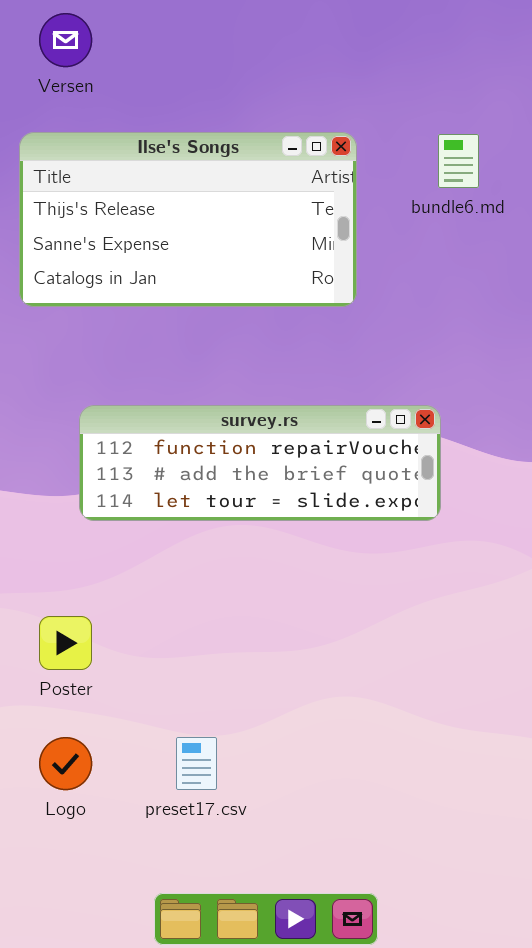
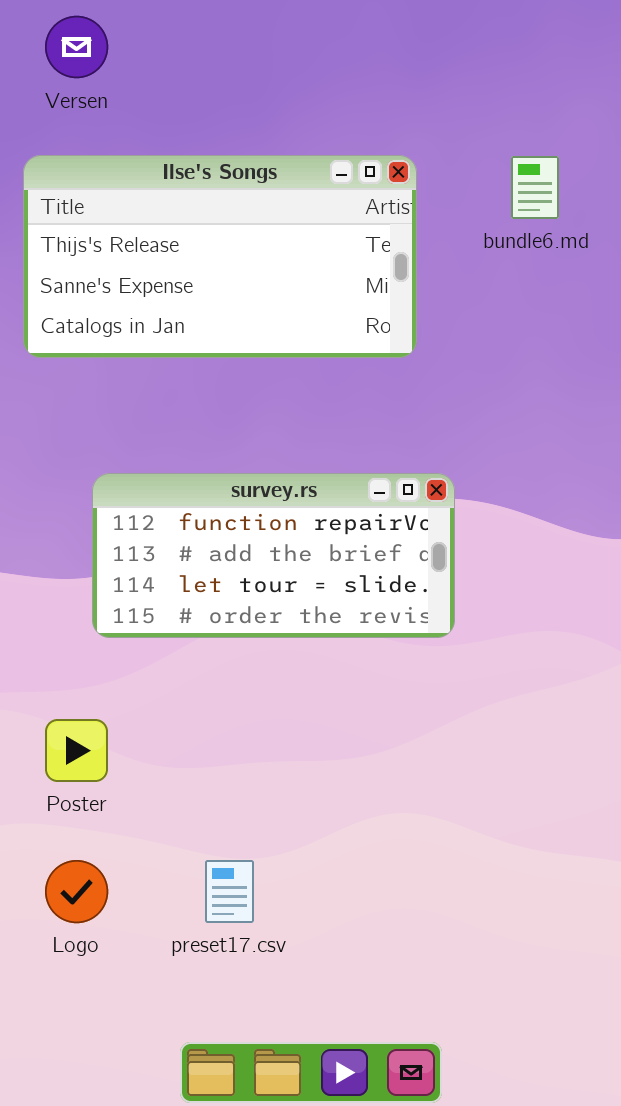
survey.rs: [79,405,441,521] -> [92,473,455,638], resized

